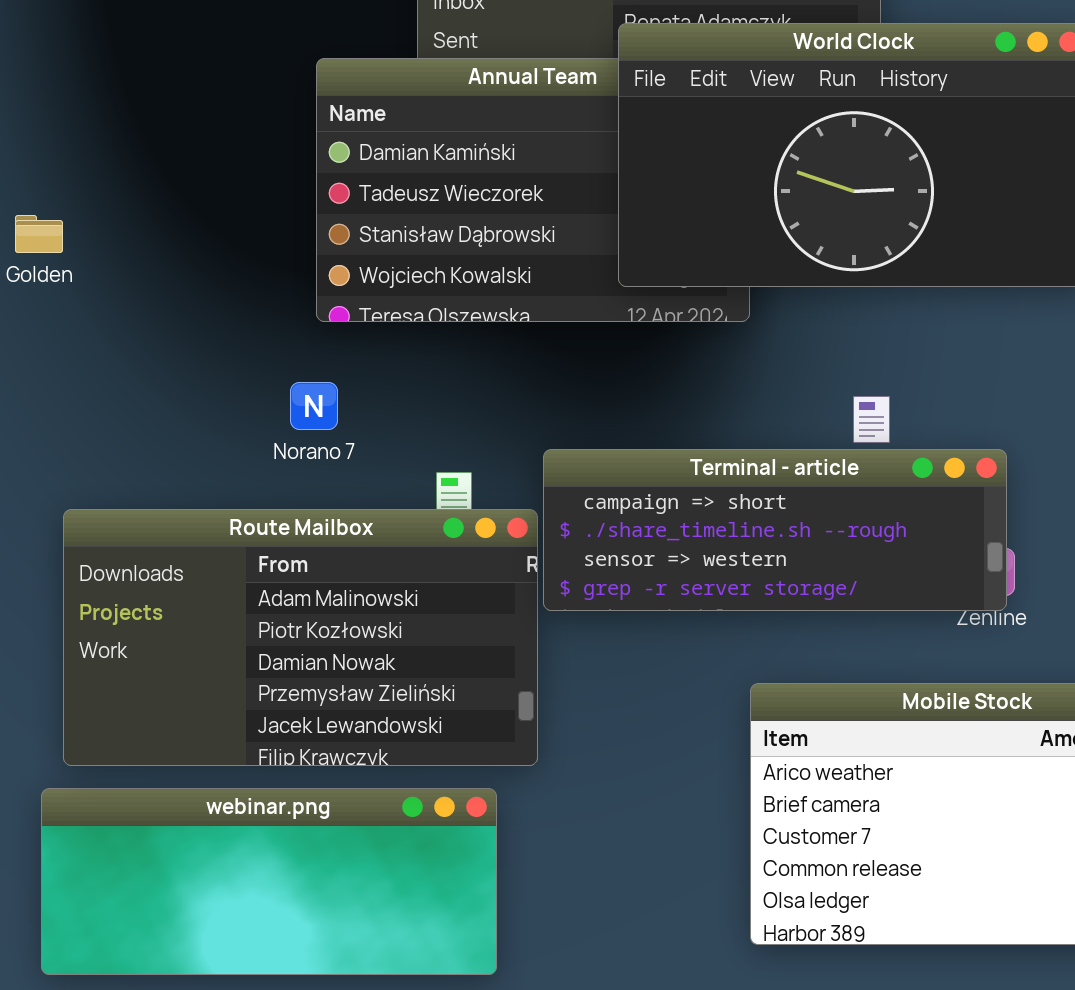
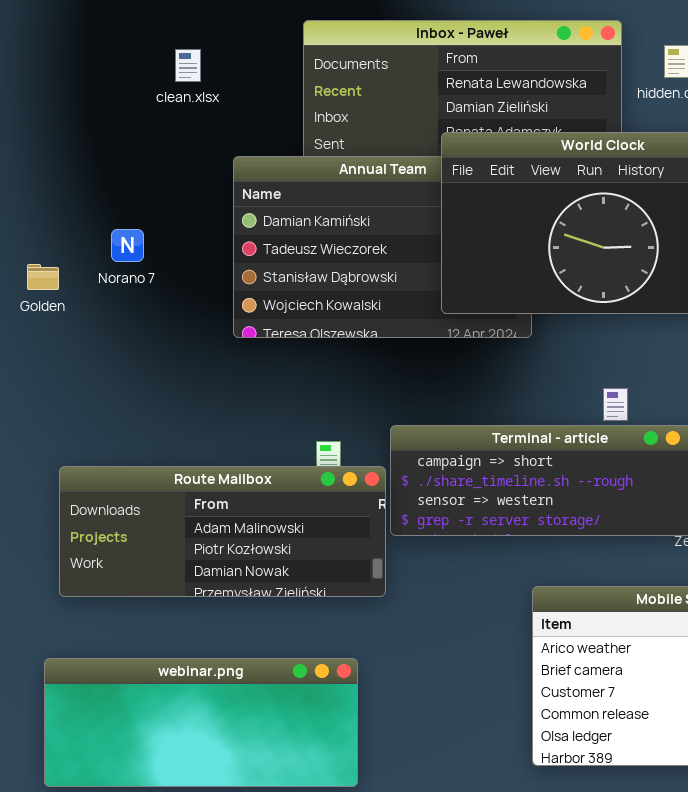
Norano 7: [290,382,338,430] -> [111,229,144,262], moved
Route Mailbox: [63,509,538,766] -> [59,466,386,597], resized

